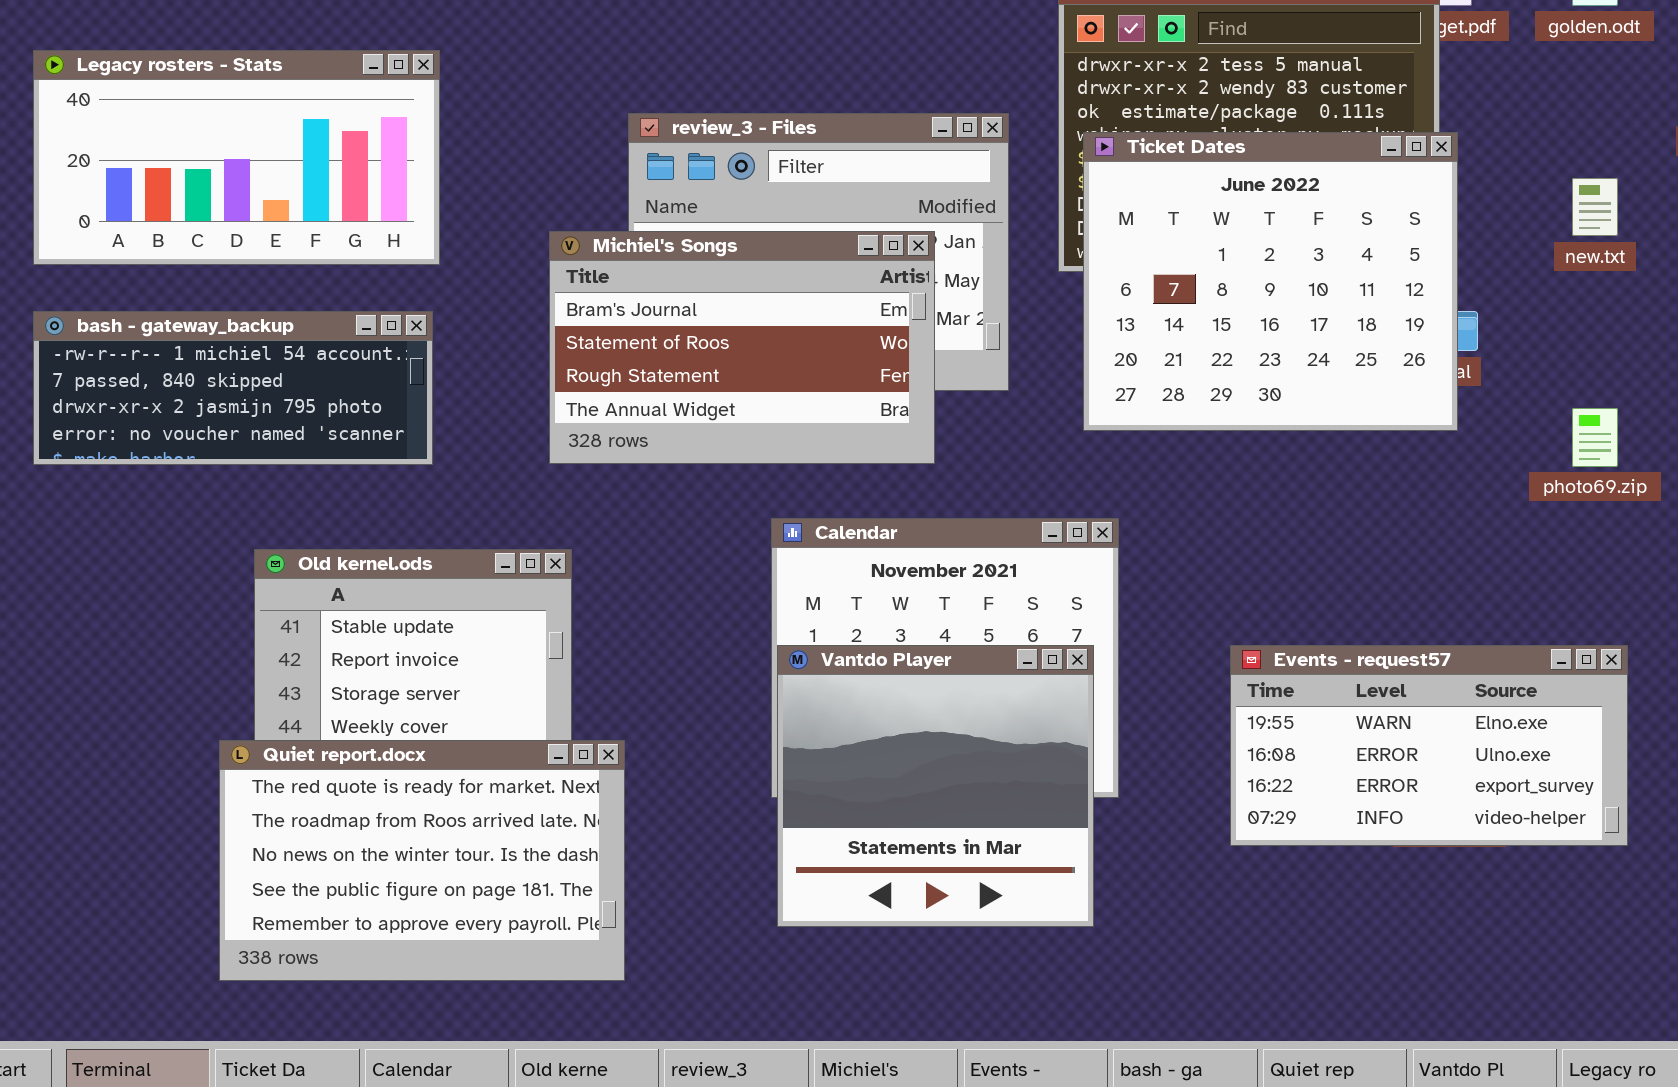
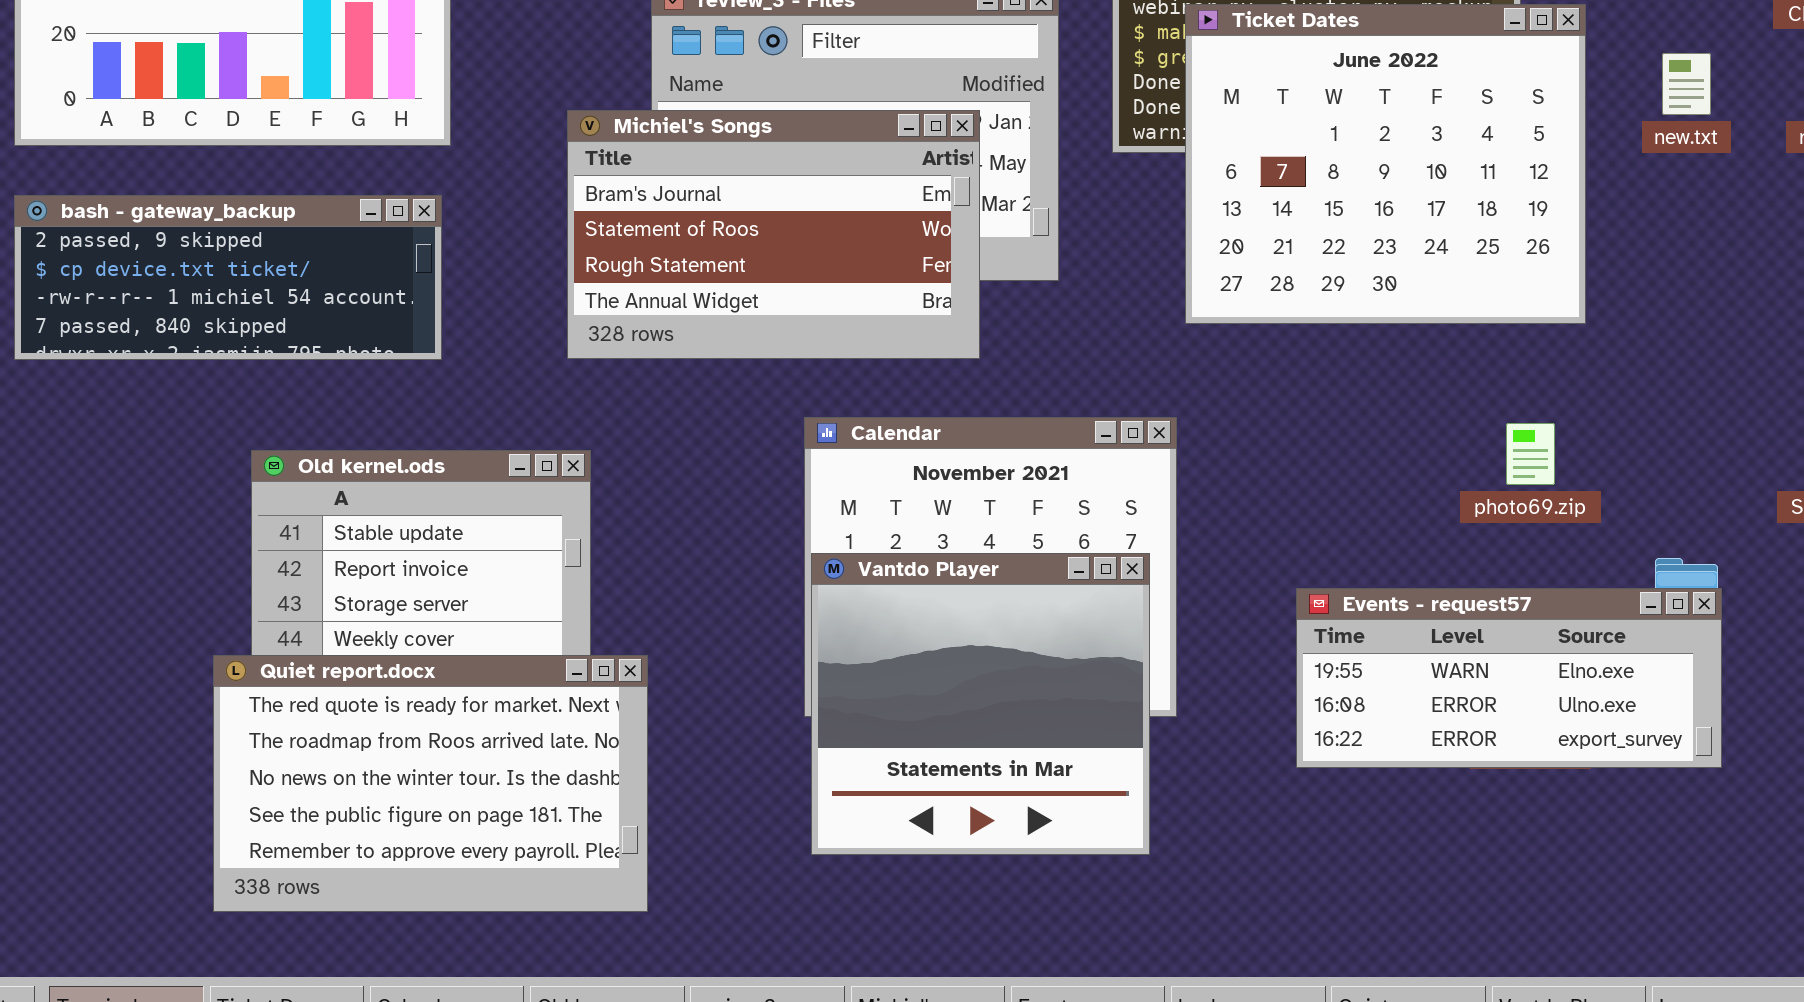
Ticket Dates: [1083,132,1458,431] -> [1185,4,1586,324], moved
bash - gateway_backup: [33,311,433,465] -> [14,195,442,360], scrolled up 2 rows
photo69.zip: [1572,408,1618,467] -> [1506,423,1555,485], moved
Events - request57: [1230,645,1628,846] -> [1296,588,1722,768], resized

